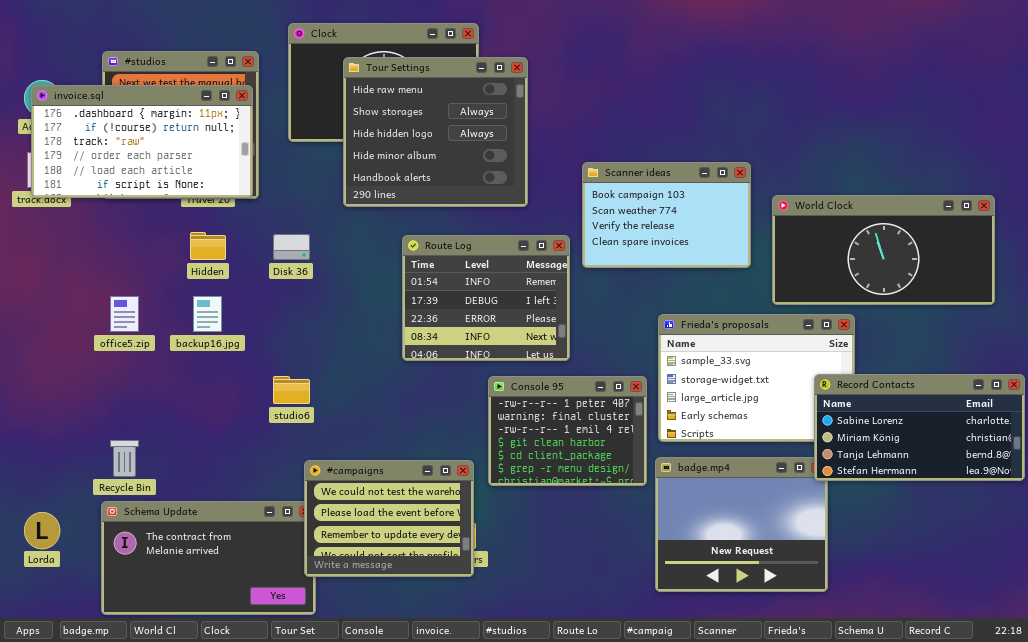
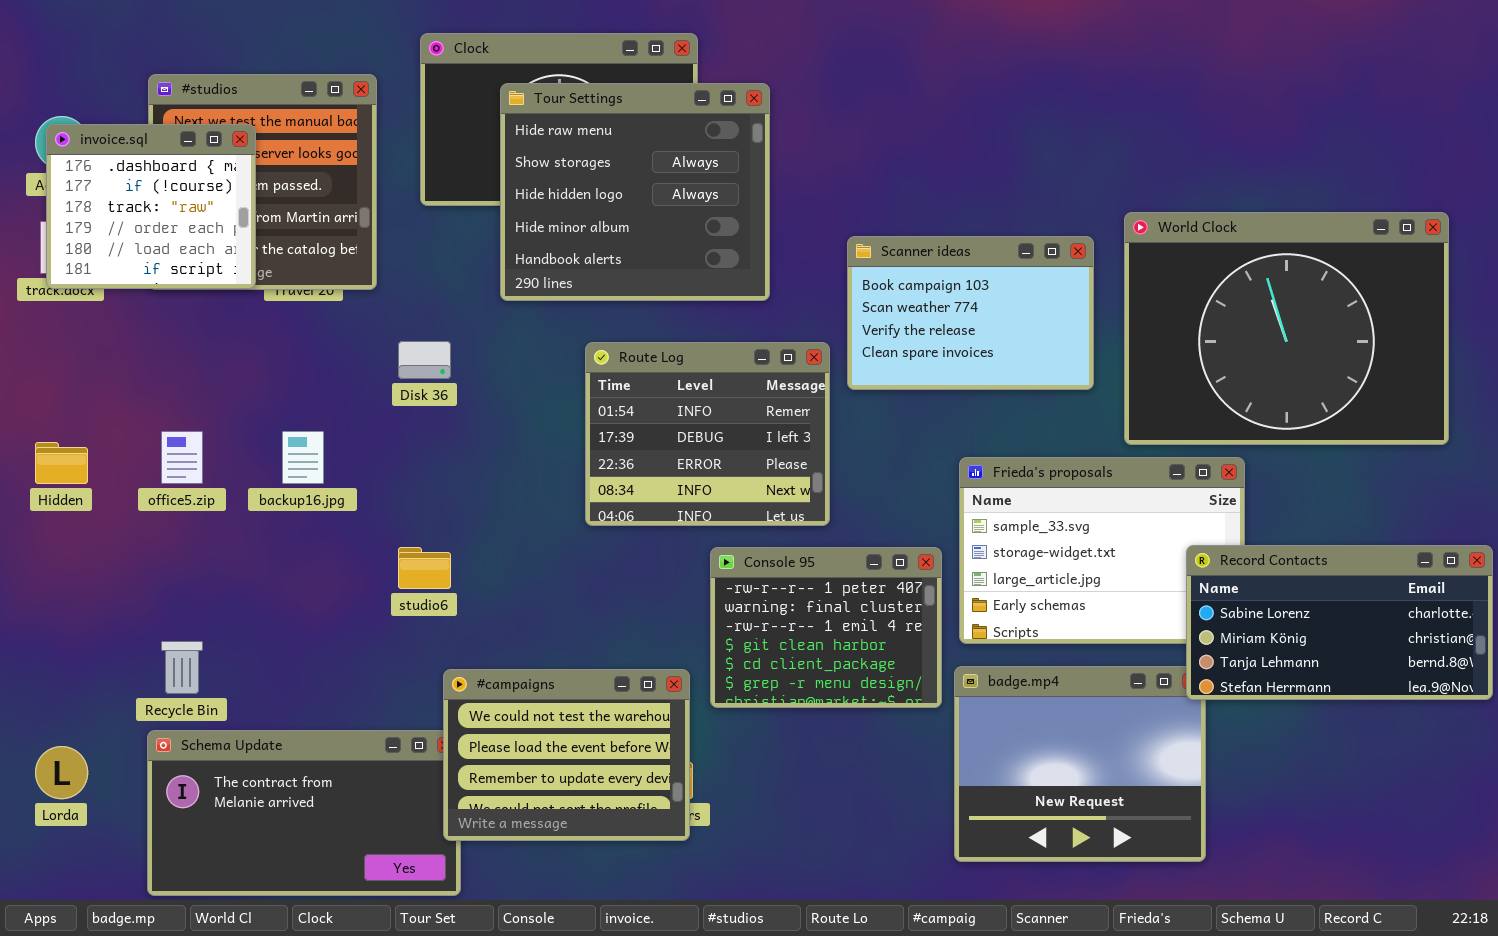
invoice.sql: [31,85,253,198] -> [46,124,256,289], resized
World Clock: [772,195,995,305] -> [1124,212,1449,445], resized
Hidden: [190,232,226,260] -> [35,442,88,484], moved

